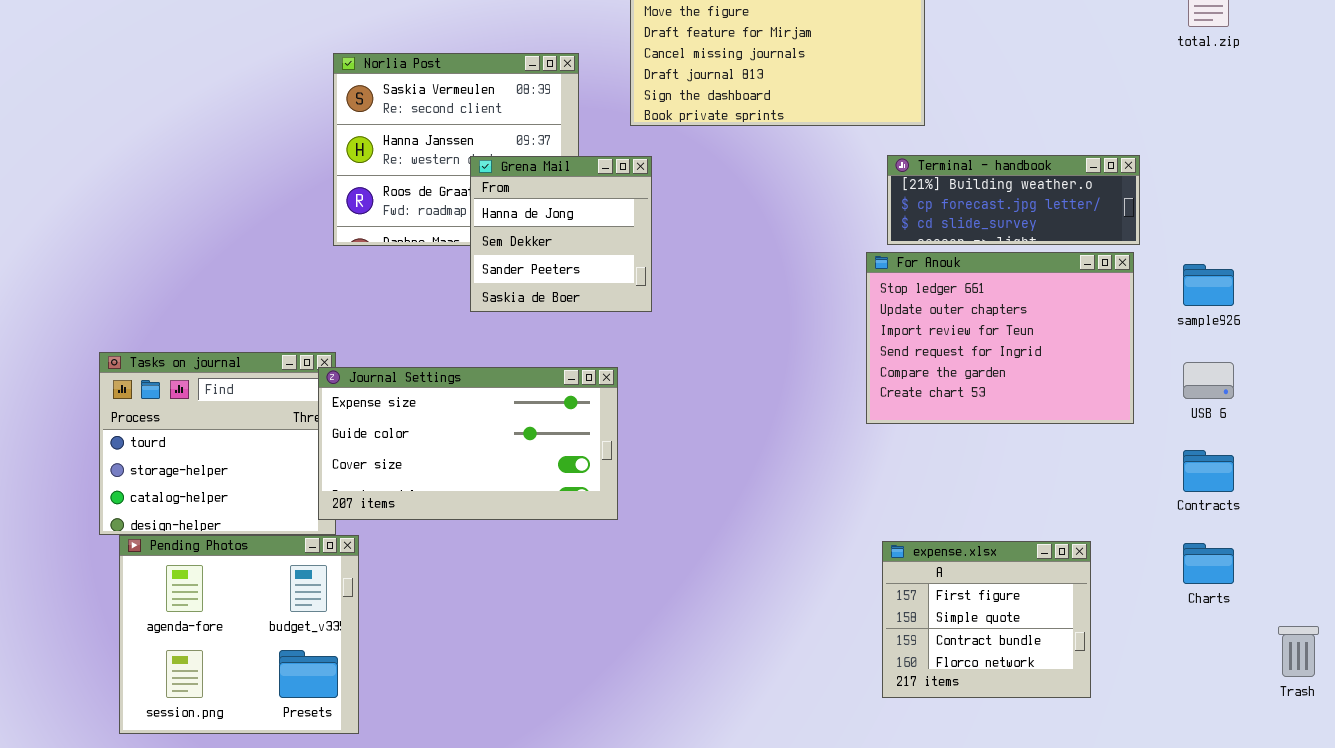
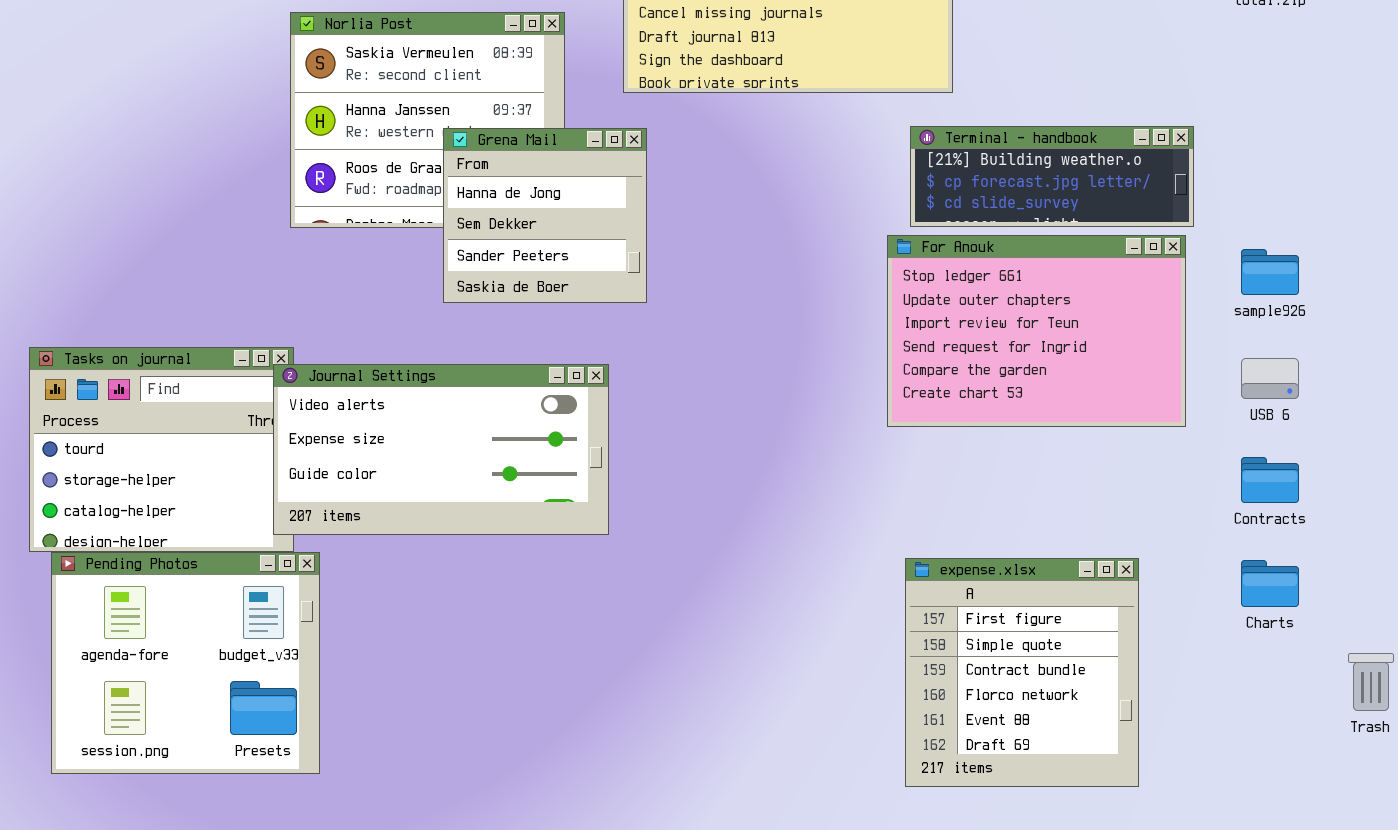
Journal Settings: [318,367,618,520] -> [273,364,609,535], scrolled up 1 row
expense.xlsx: [882,541,1091,698] -> [905,558,1139,787], resized

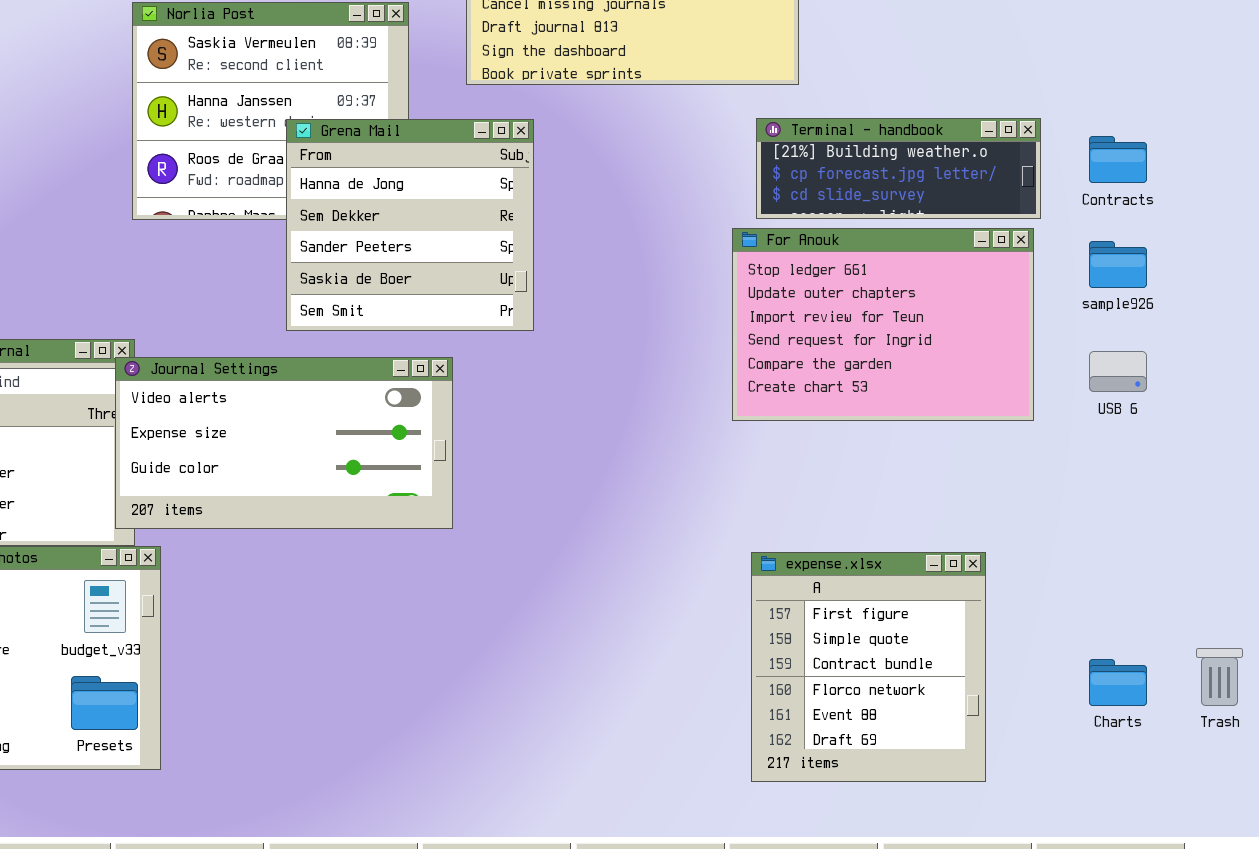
Grena Mail: [443,128,647,303] -> [286,119,534,331], resized
Contracts: [1241,457,1299,503] -> [1089,136,1147,183], moved
Charts: [1241,560,1299,607] -> [1089,659,1147,706], moved

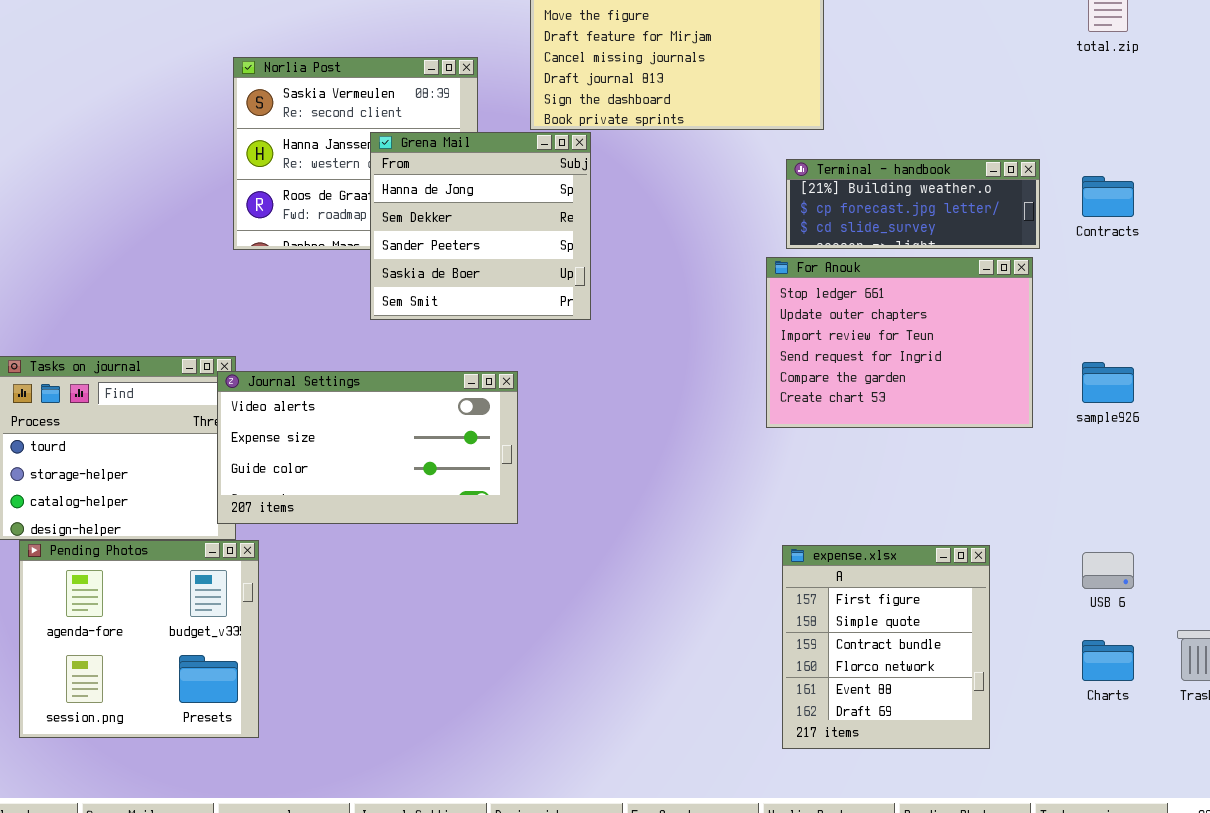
Grena Mail: [286,119,534,331] -> [370,132,591,320], moved
sample926: [1089,241,1147,288] -> [1082,362,1134,403], moved
USB 6: [1089,351,1147,392] -> [1082,552,1134,589], moved

